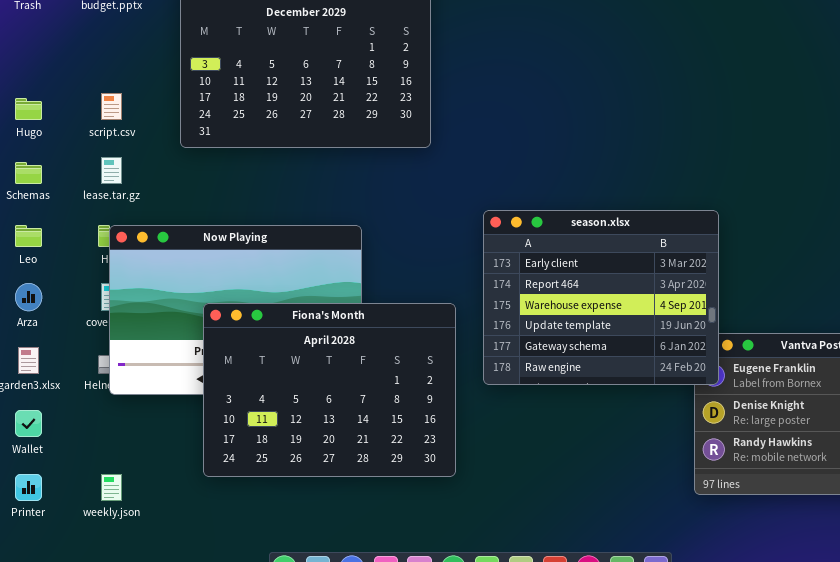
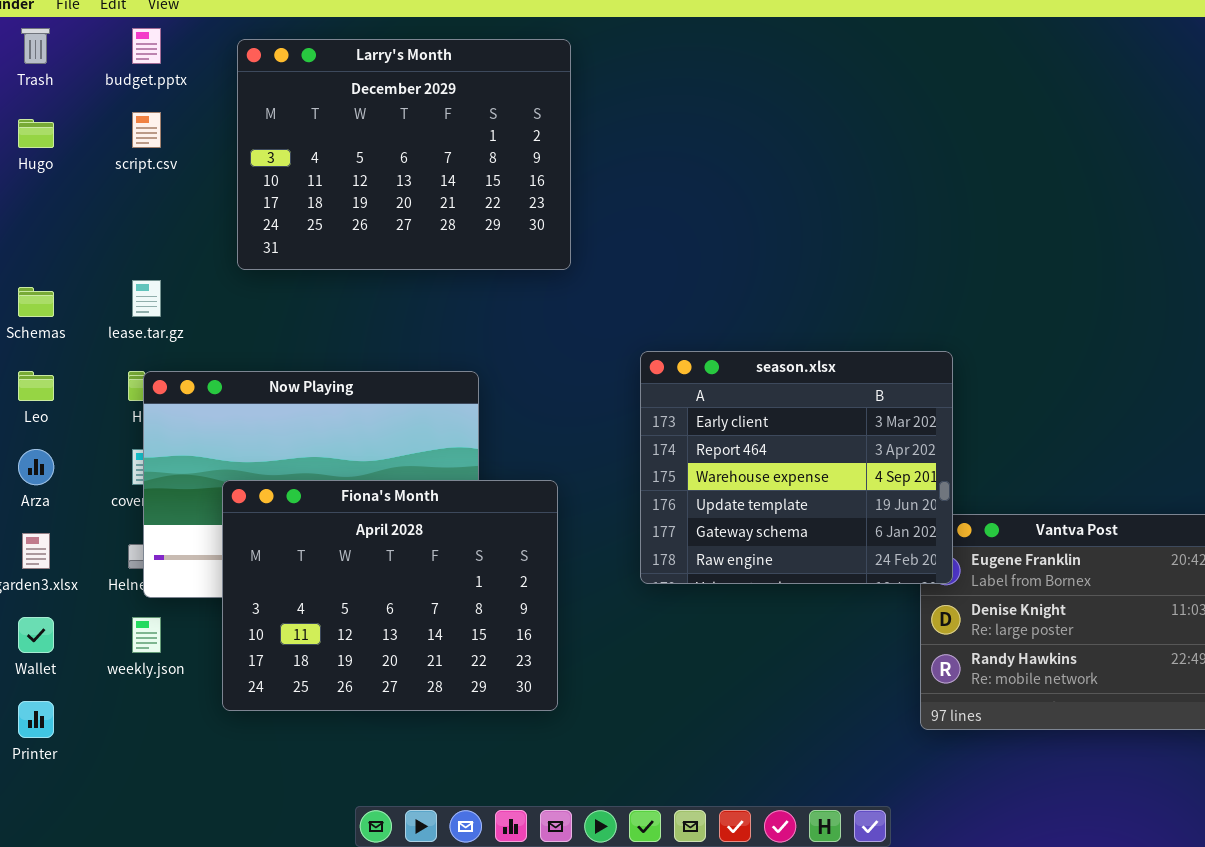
script.csv: [101,93,122,120] -> [132,112,161,148], moved
Hugo: [15,98,42,120] -> [18,119,54,148], moved
Fiona's Month: [203,303,456,477] -> [222,480,558,711], moved
weekly.json: [101,474,122,501] -> [132,617,161,653], moved

